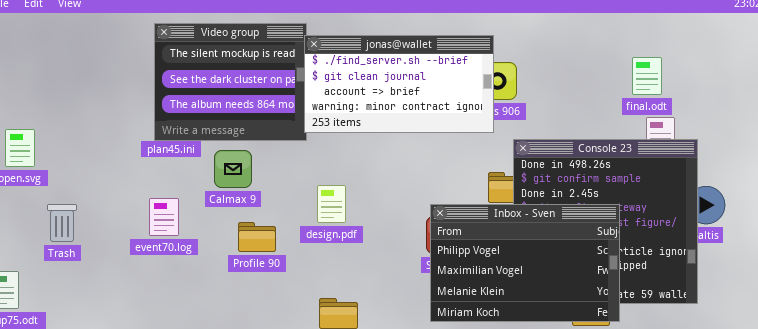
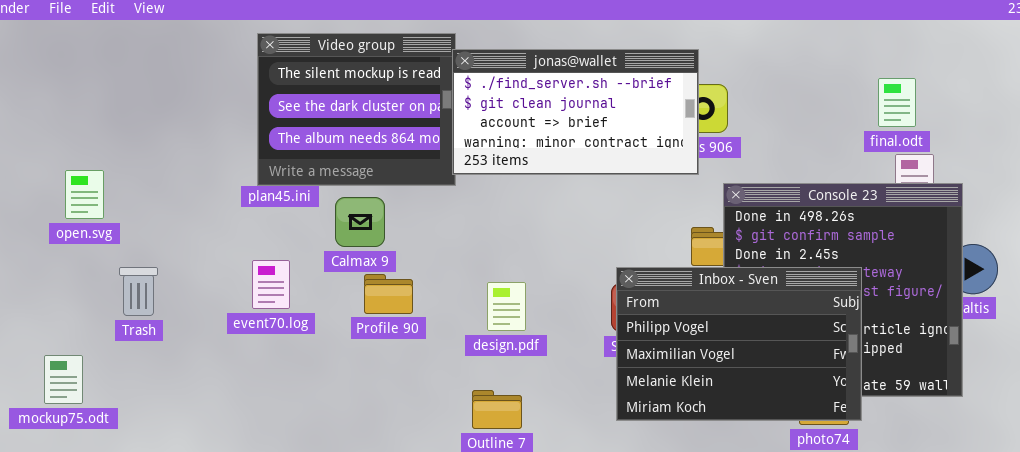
design.pdf: [317,185,346,223] -> [487,282,526,331], moved
Profile 90: [238,222,276,252] -> [364,274,413,314], moved

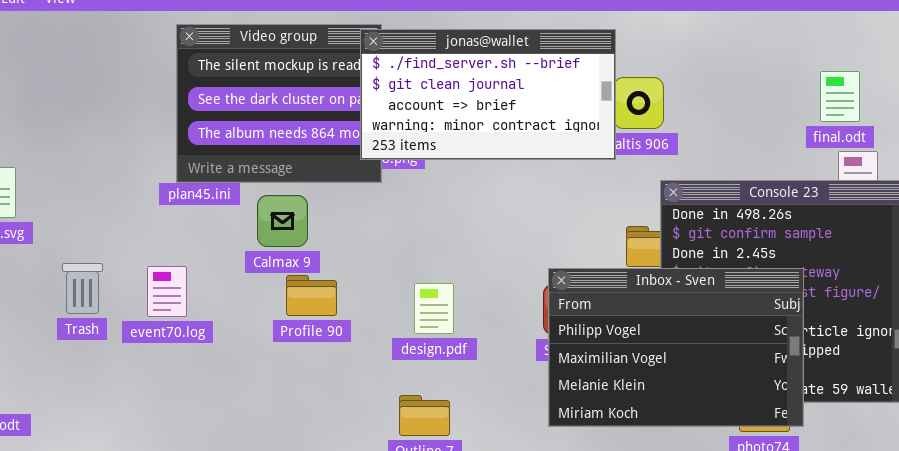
jonas@wallet: [452,49,699,175] -> [360,29,616,160], moved
event70.log: [252,260,290,309] -> [147,266,187,317], moved
Trash: [119,267,158,316] -> [62,263,103,314], moved

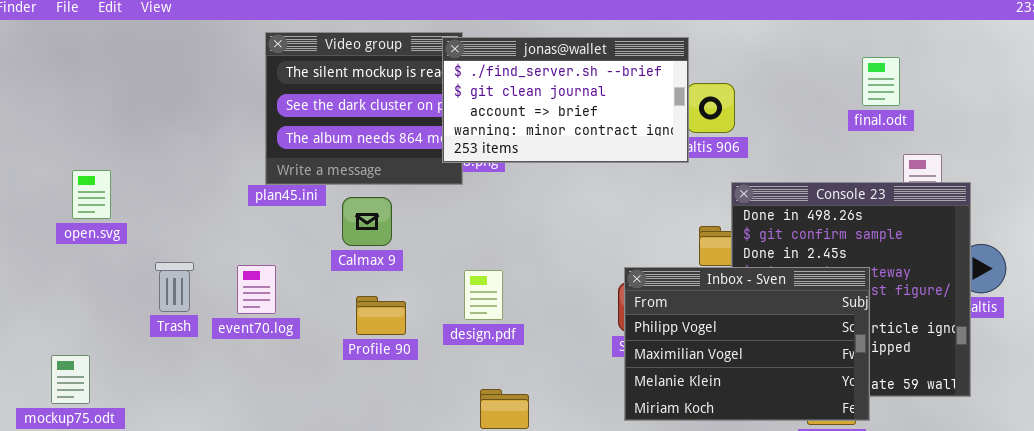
final.odt: [820,71,860,122] -> [862,57,900,106], moved
Profile 90: [286,275,337,316] -> [356,296,406,335], moved
design.pdf: [414,283,454,334] -> [464,270,503,320], moved

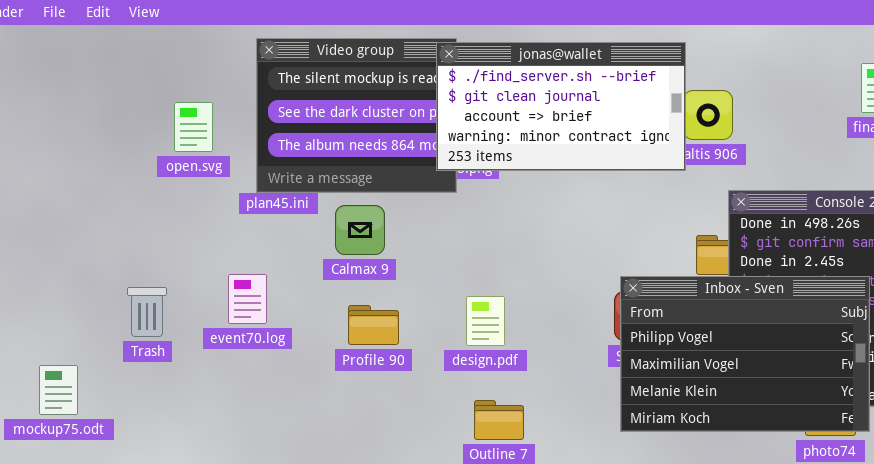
open.svg: [72,170,111,219] -> [174,102,213,152], moved
Trash: [155,262,194,312] -> [127,287,167,337], moved
design.pdf: [464,270,503,320] -> [466,296,505,346], moved

